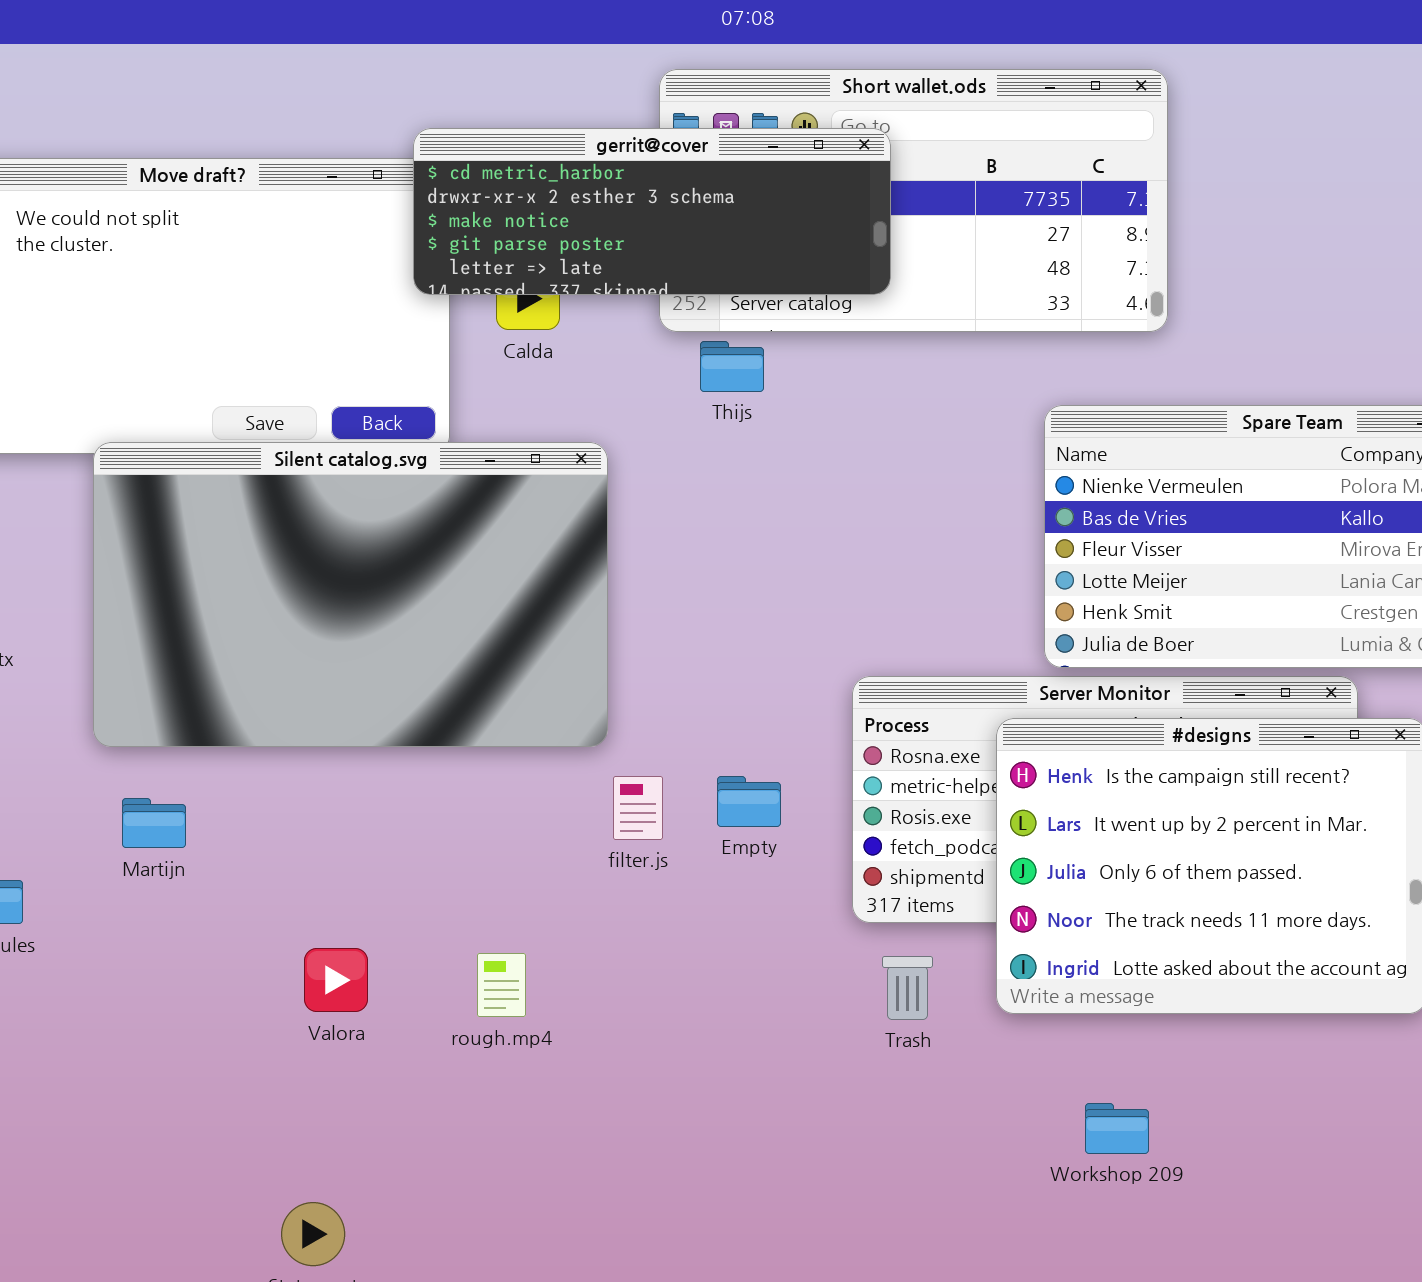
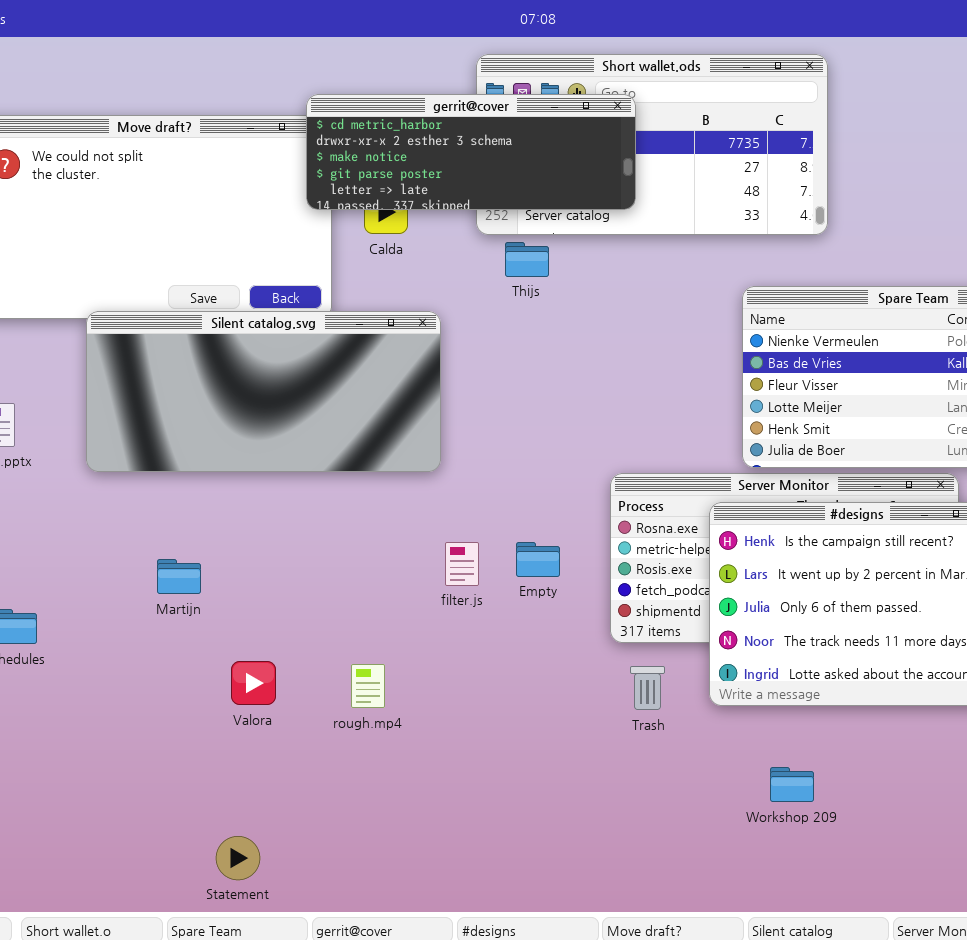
Silent catalog.svg: [93,442,608,747] -> [86,311,441,472], resized
Martijn: [122,798,186,848] -> [157,559,201,594], moved

